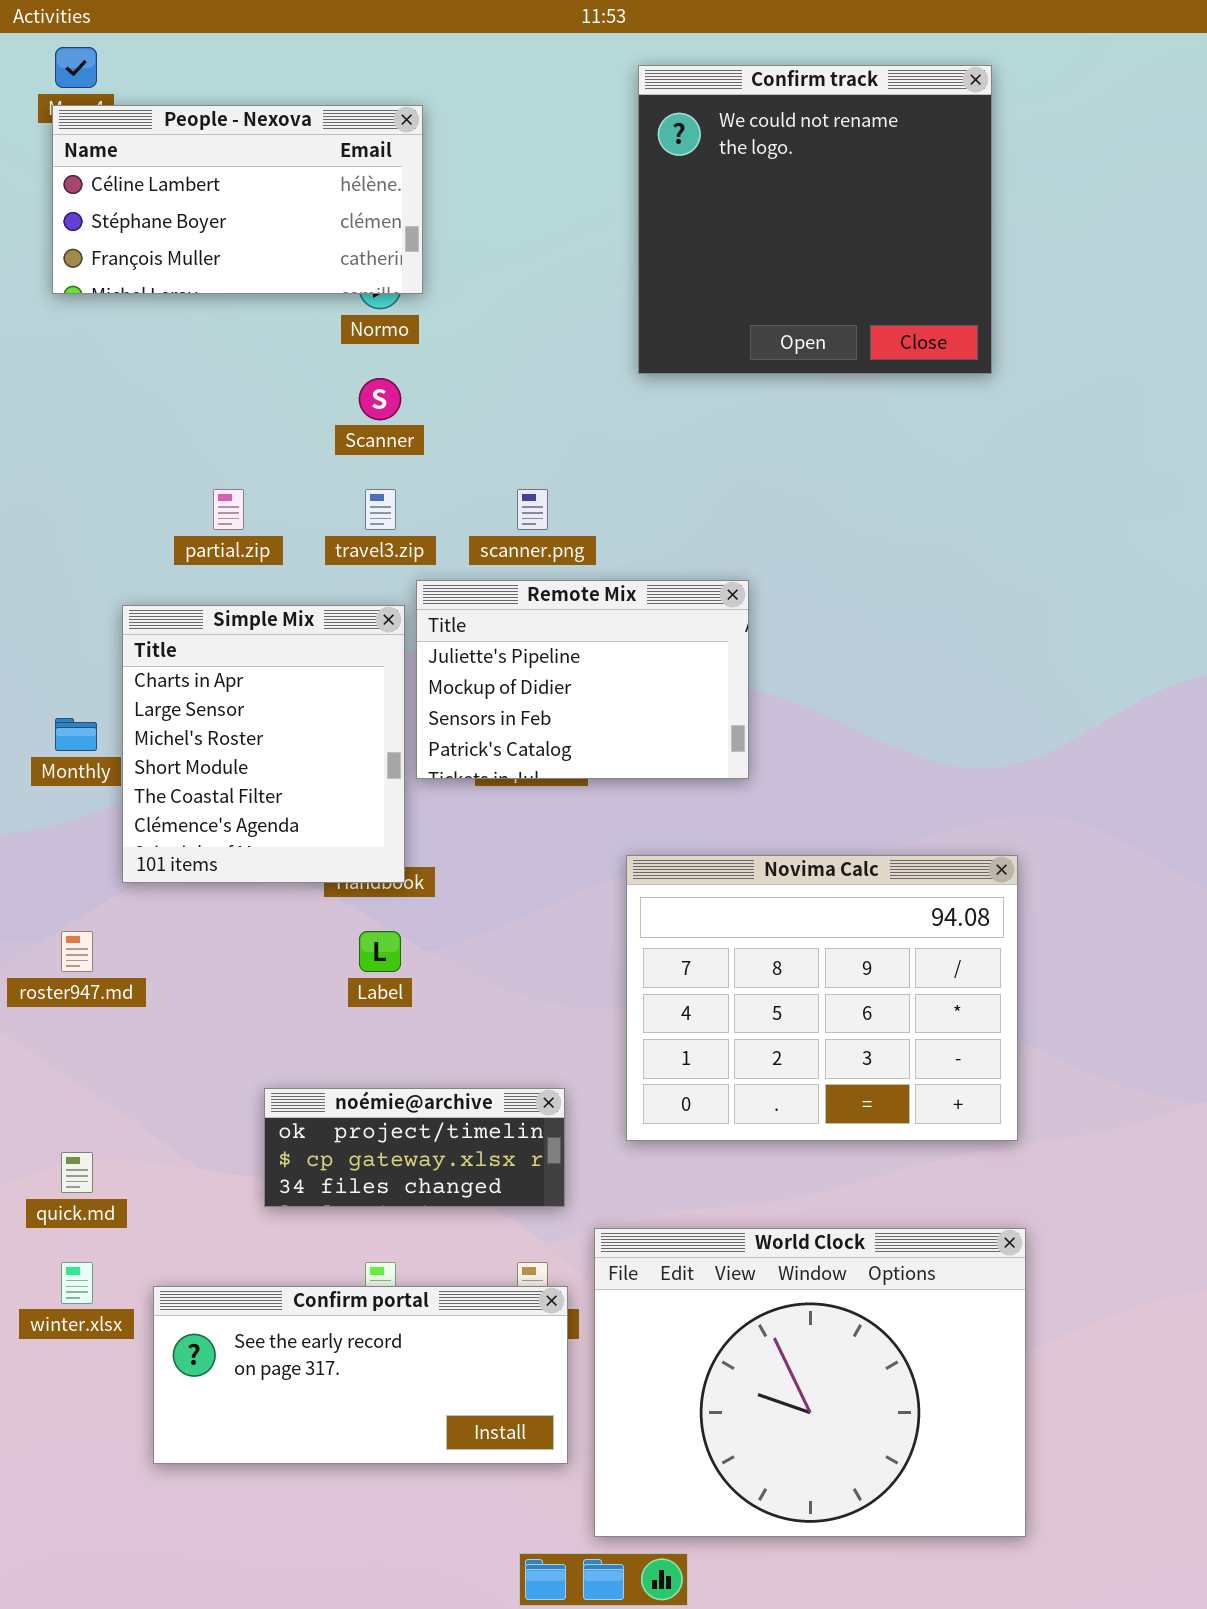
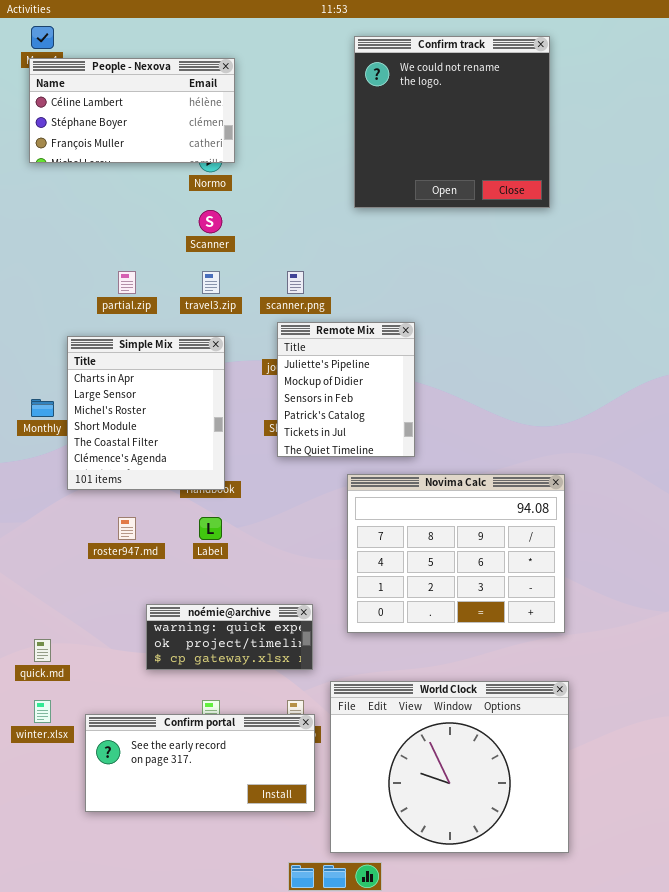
Remote Mix: [416,580,749,779] -> [277,322,415,457], resized
roster947.md: [61,931,93,972] -> [118,517,136,540], moved
noémie@archive: [264,1088,565,1207] -> [146,604,313,670], scrolled up 1 row

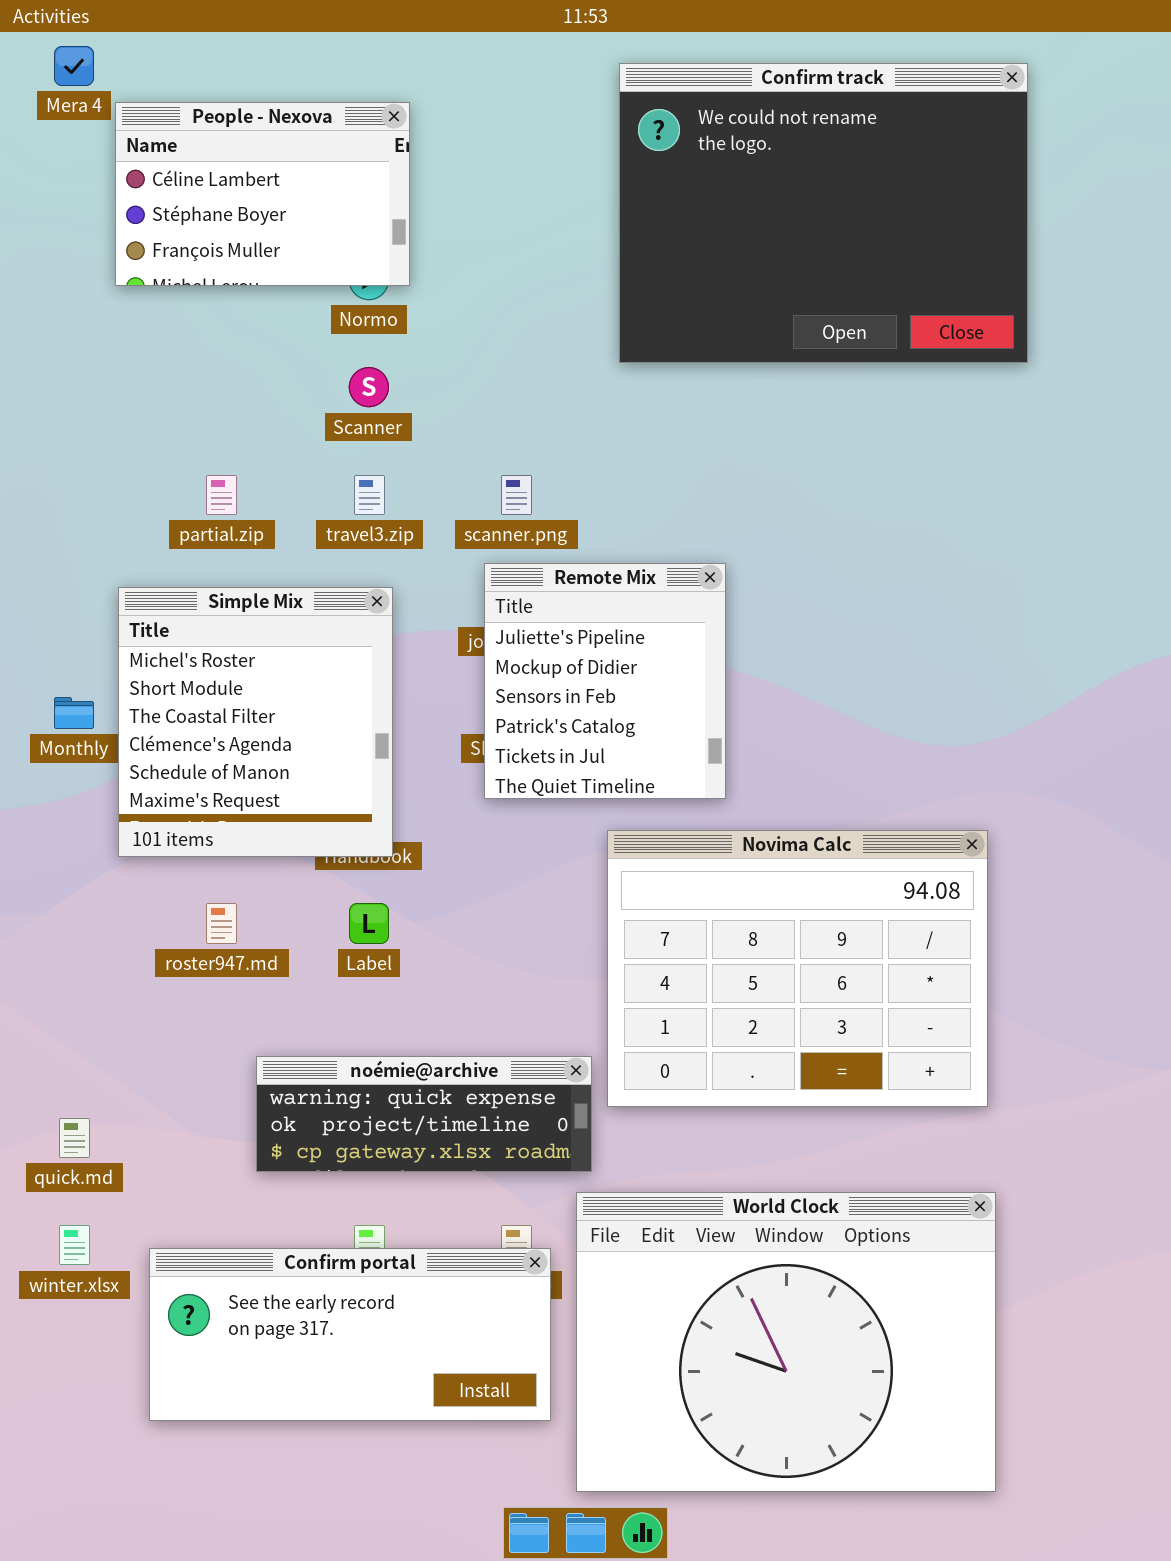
Confirm track: [354,36,550,208] -> [619,63,1028,363], resized
People - Nexova: [29,58,235,163] -> [115,102,410,286], resized
Simple Mix: [67,336,225,490] -> [118,587,393,857], scrolled down 2 rows
noémie@archive: [146,604,313,670] -> [256,1056,592,1172], resized

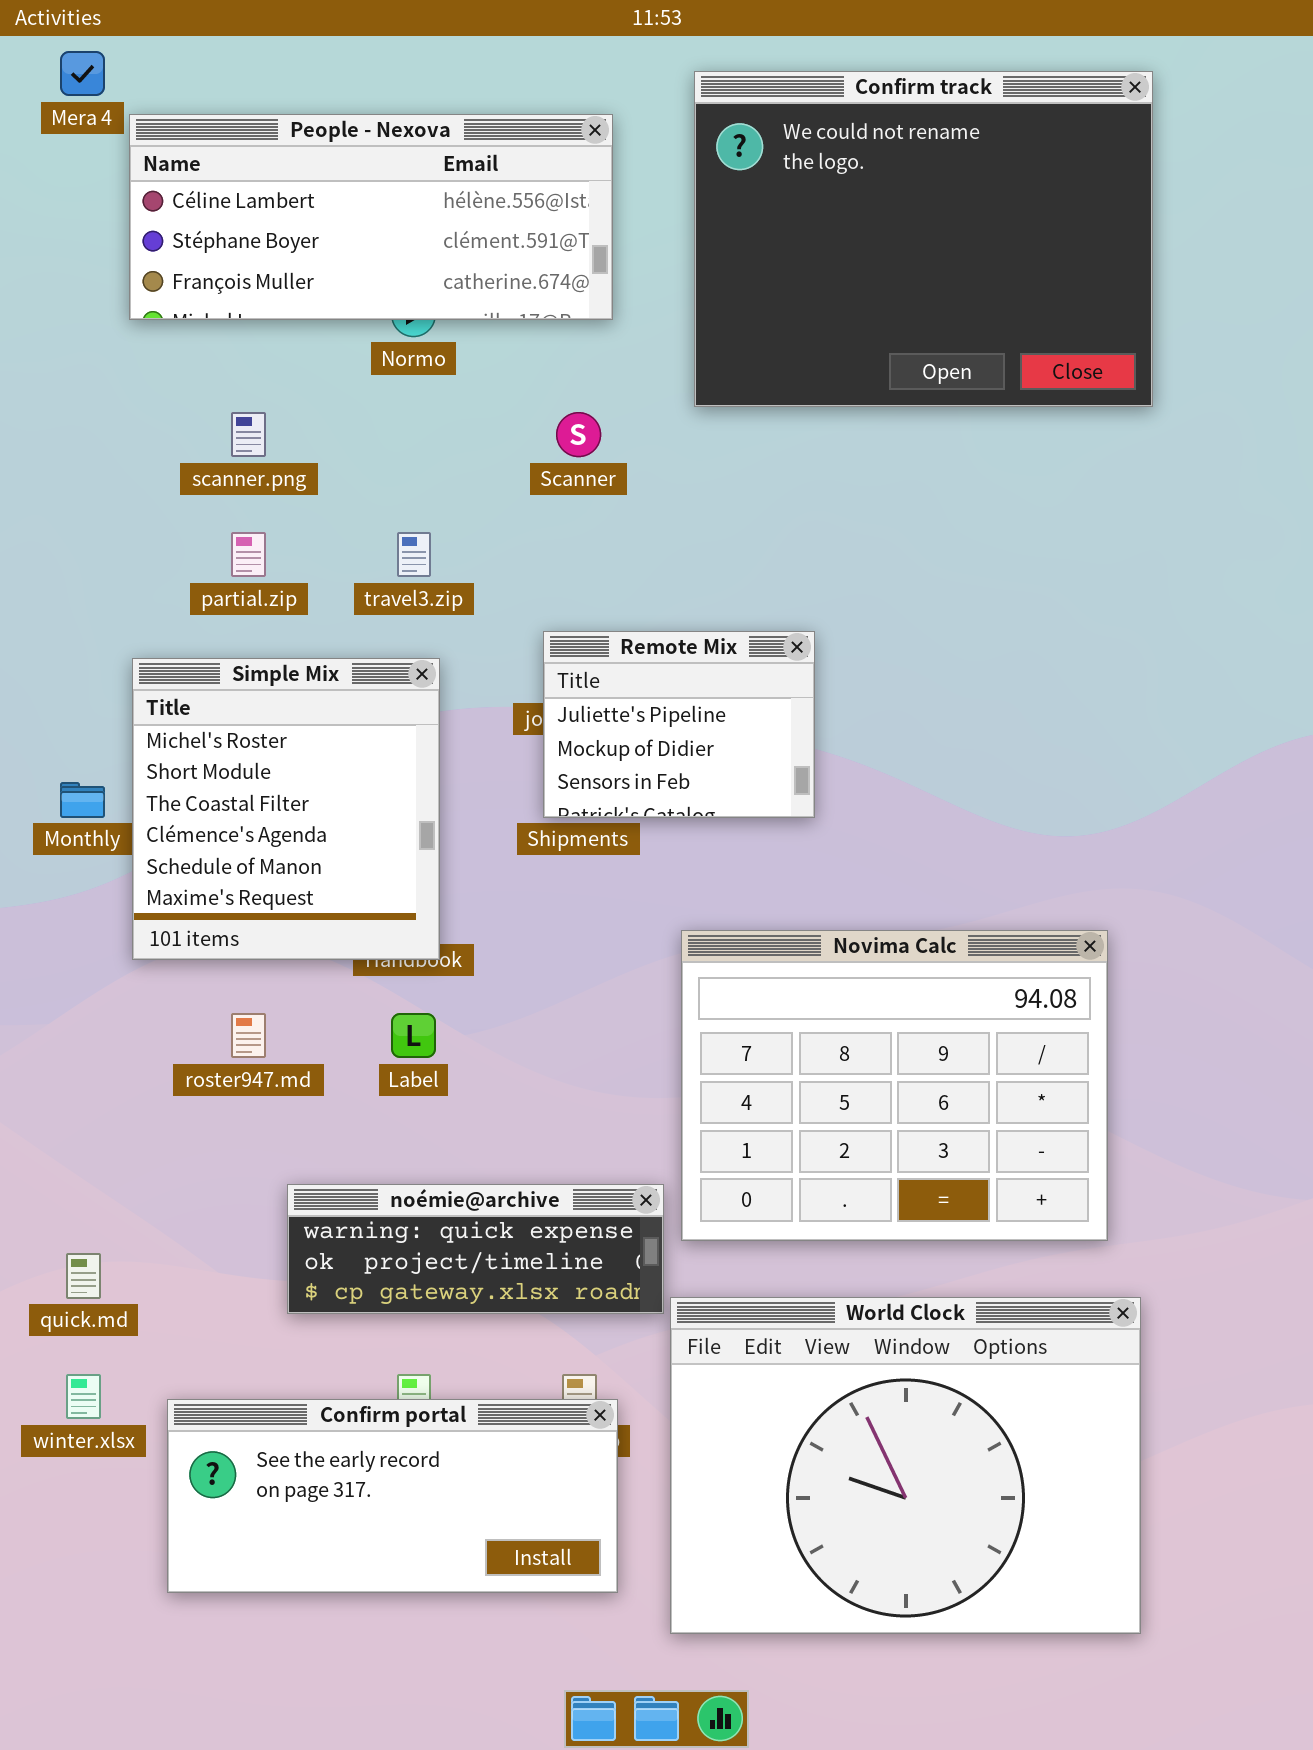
People - Nexova: [115,102,410,286] -> [129,114,613,320], resized
Scanner: [349,367,389,407] -> [556,412,601,457], moved
scanner.png: [501,475,532,515] -> [231,412,266,457], moved
Remote Mix: [484,563,726,799] -> [543,631,815,818], resized
World Clock: [576,1192,996,1492] -> [670,1297,1141,1634], moved

